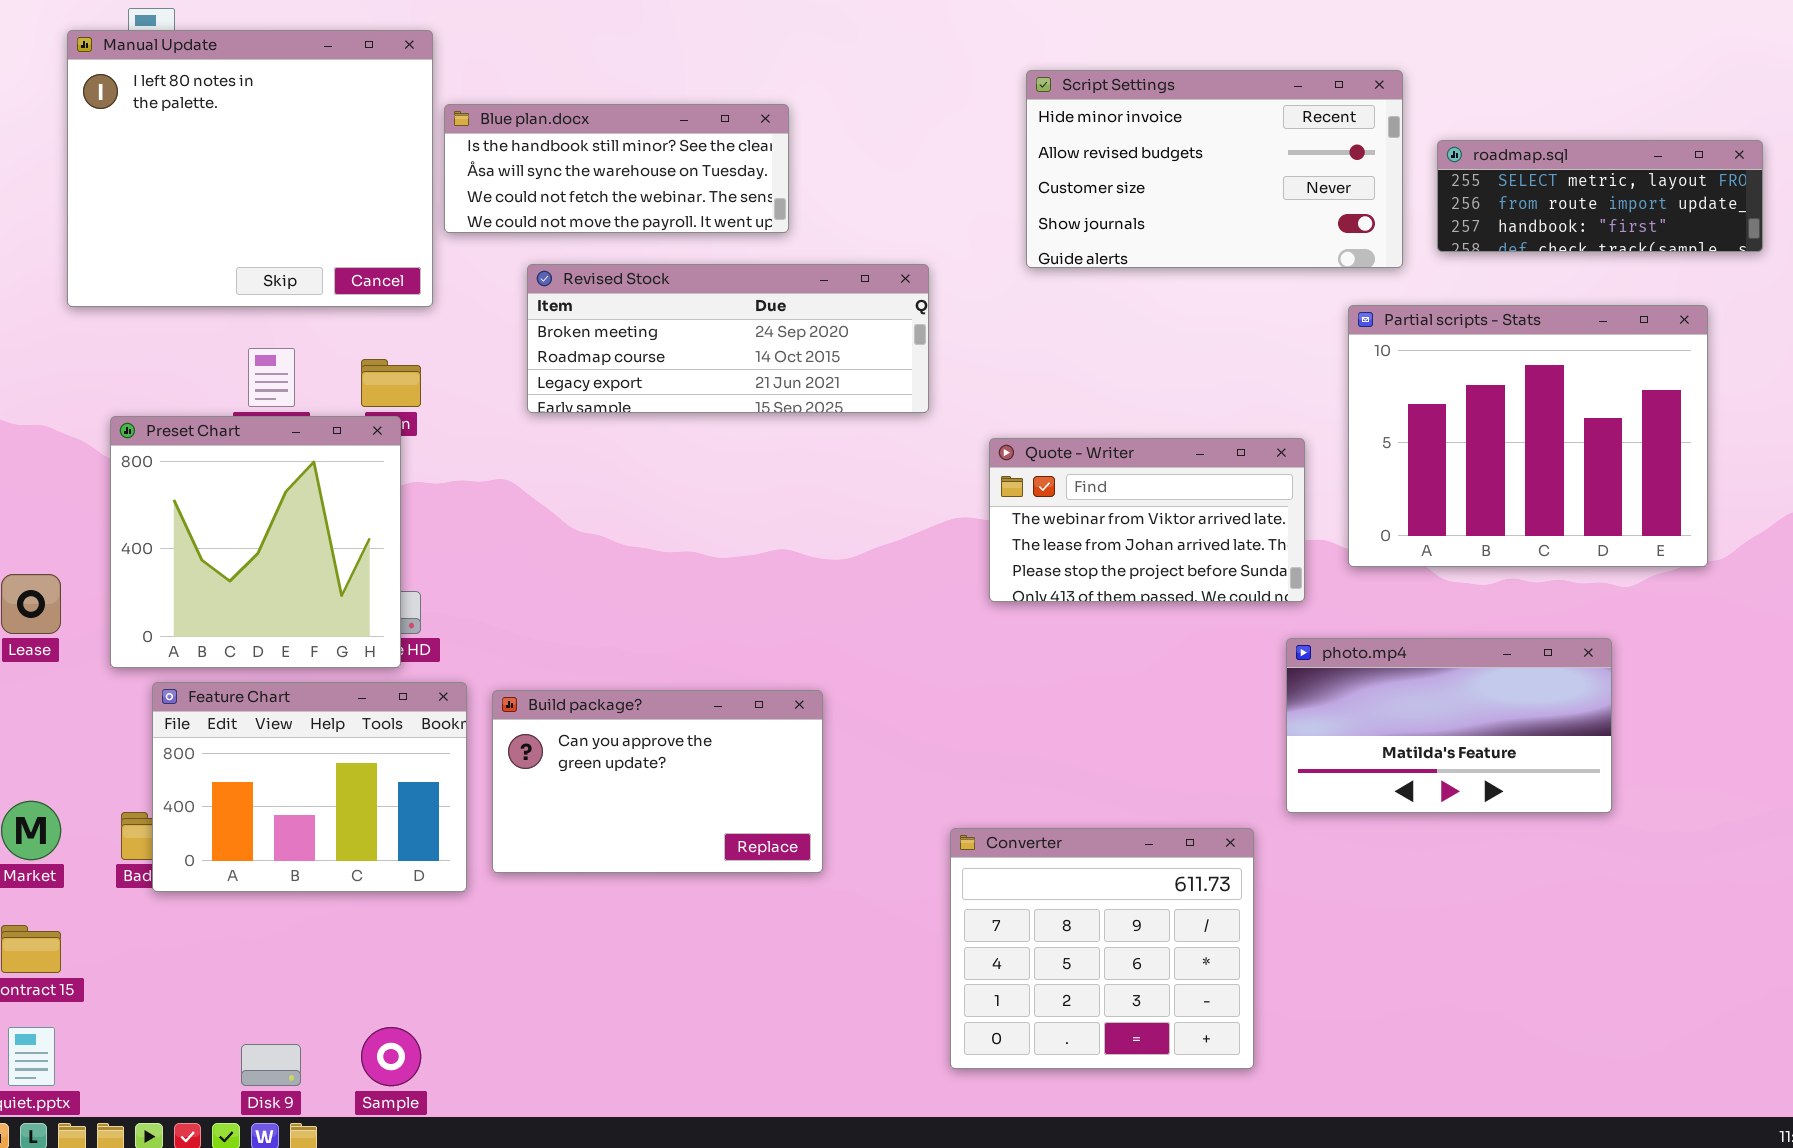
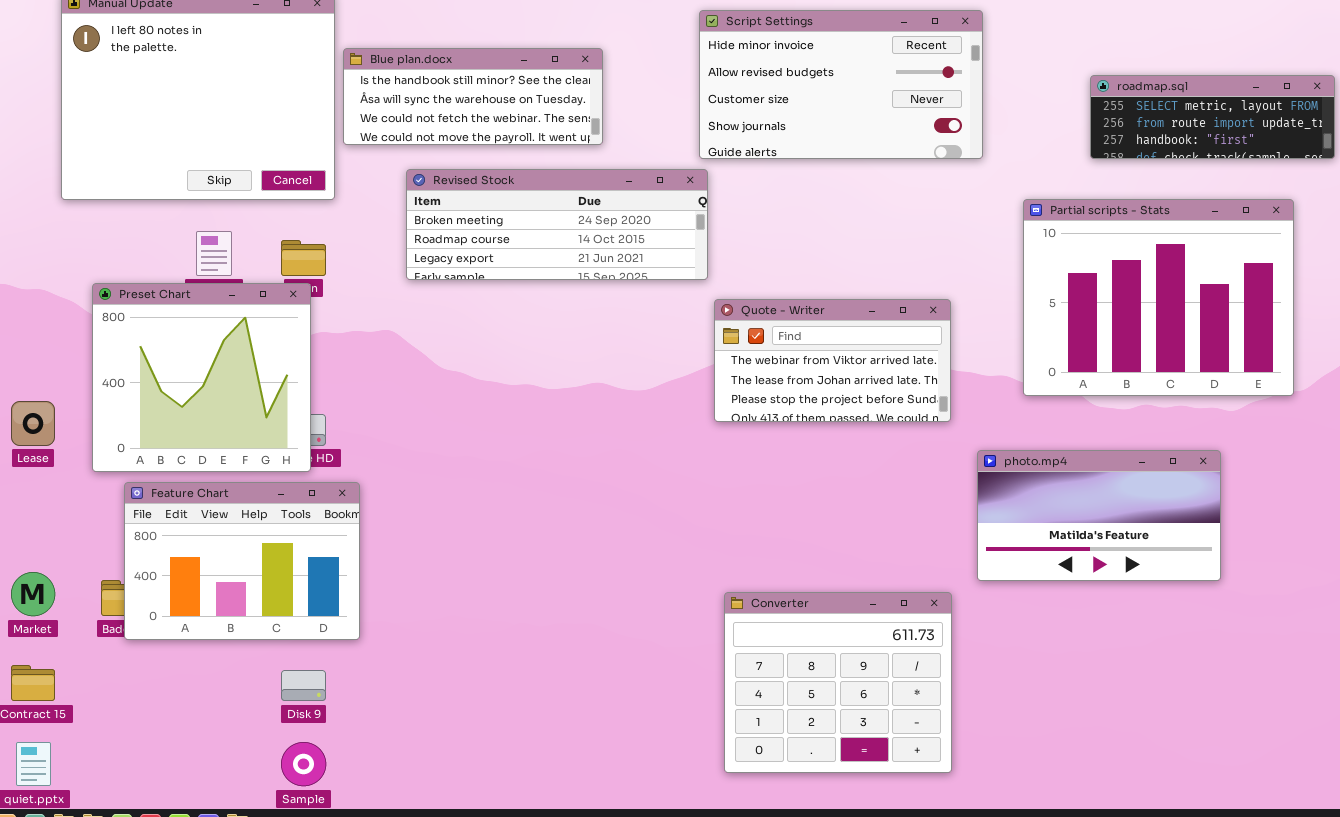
Script Settings: [1026,70,1403,268] -> [699,10,983,159], moved
Quote - Writer: [989,438,1305,602] -> [714,299,951,422], moved
Build package?: [492,690,823,873] -> none, closed
Disk 9: [241,1044,301,1086] -> [281,670,326,701], moved

